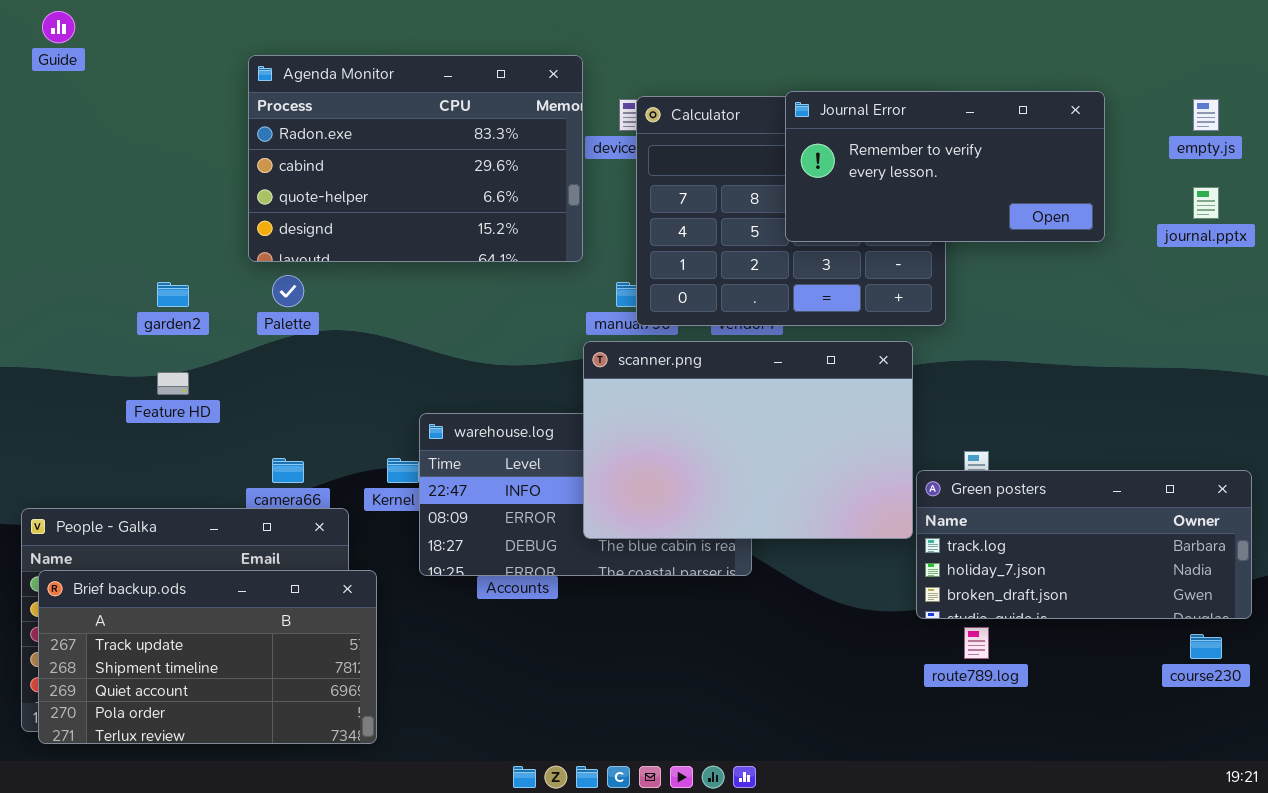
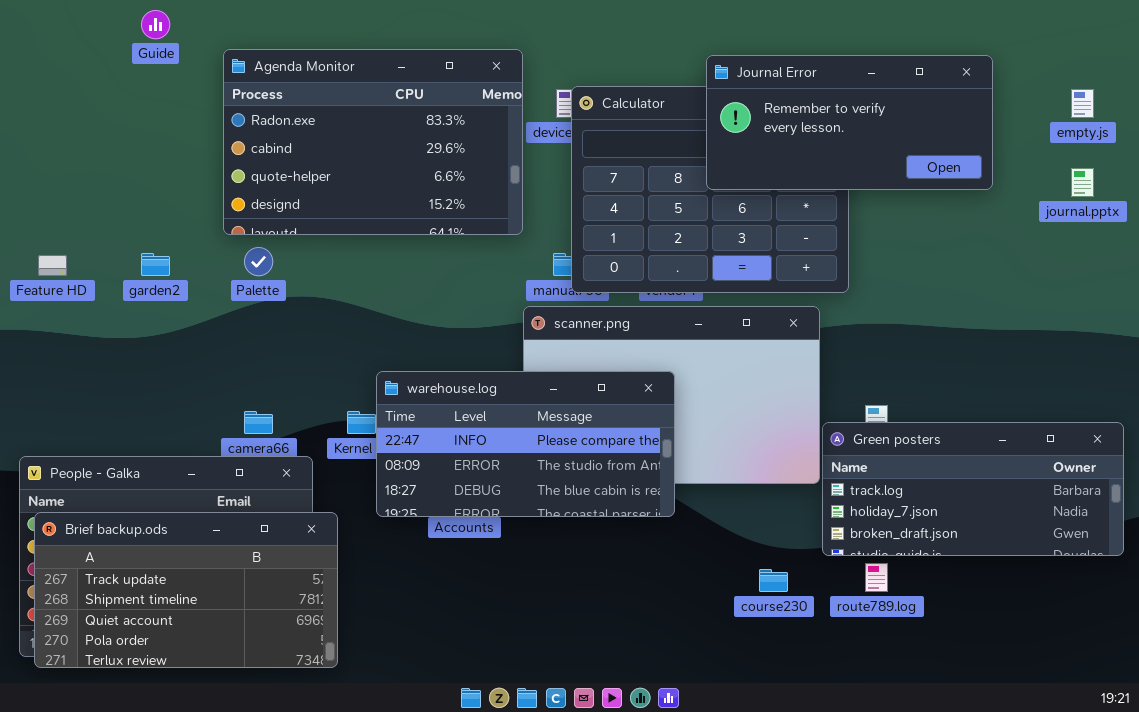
Guide: [42,11,75,43] -> [141,10,170,39], moved
Journal Error: [785,91,1105,242] -> [706,55,993,190], moved
Feature HD: [157,372,189,395] -> [38,255,67,276], moved
warehouse.log: [419,413,752,576] -> [376,371,675,517], raised
course230: [1190,634,1222,659] -> [759,569,788,592], moved

